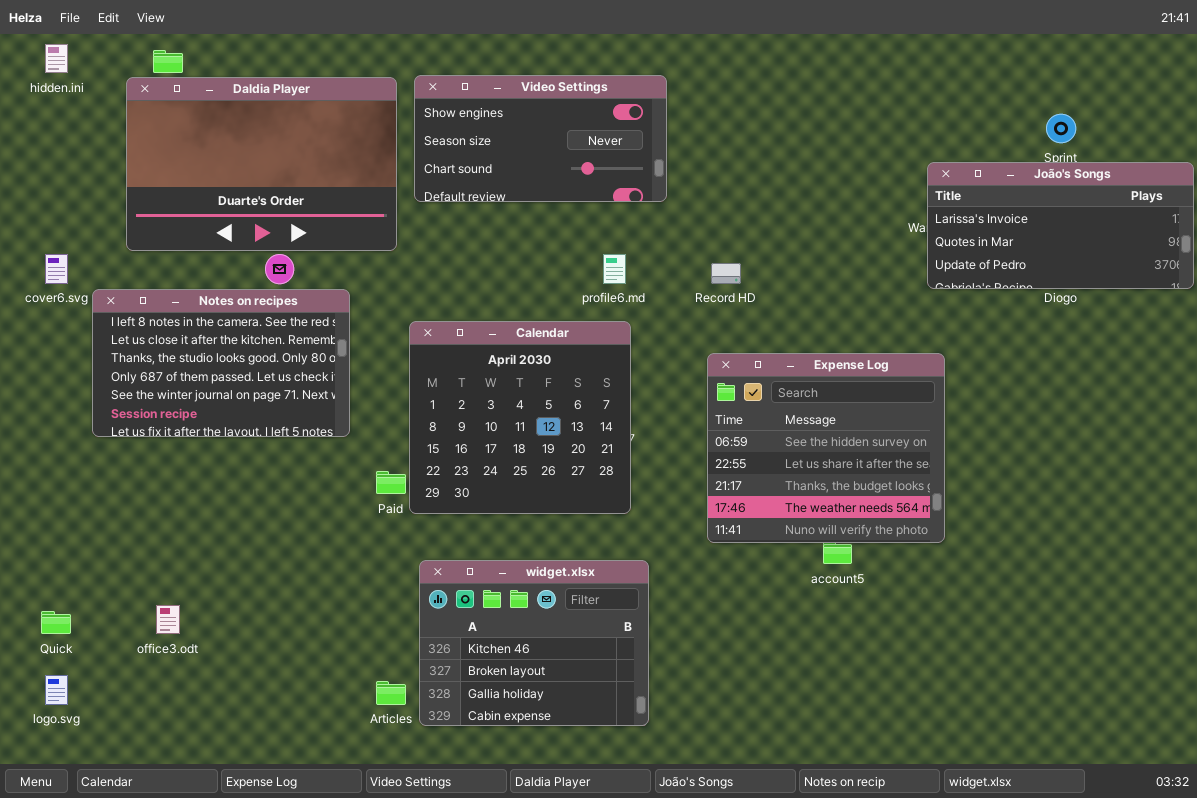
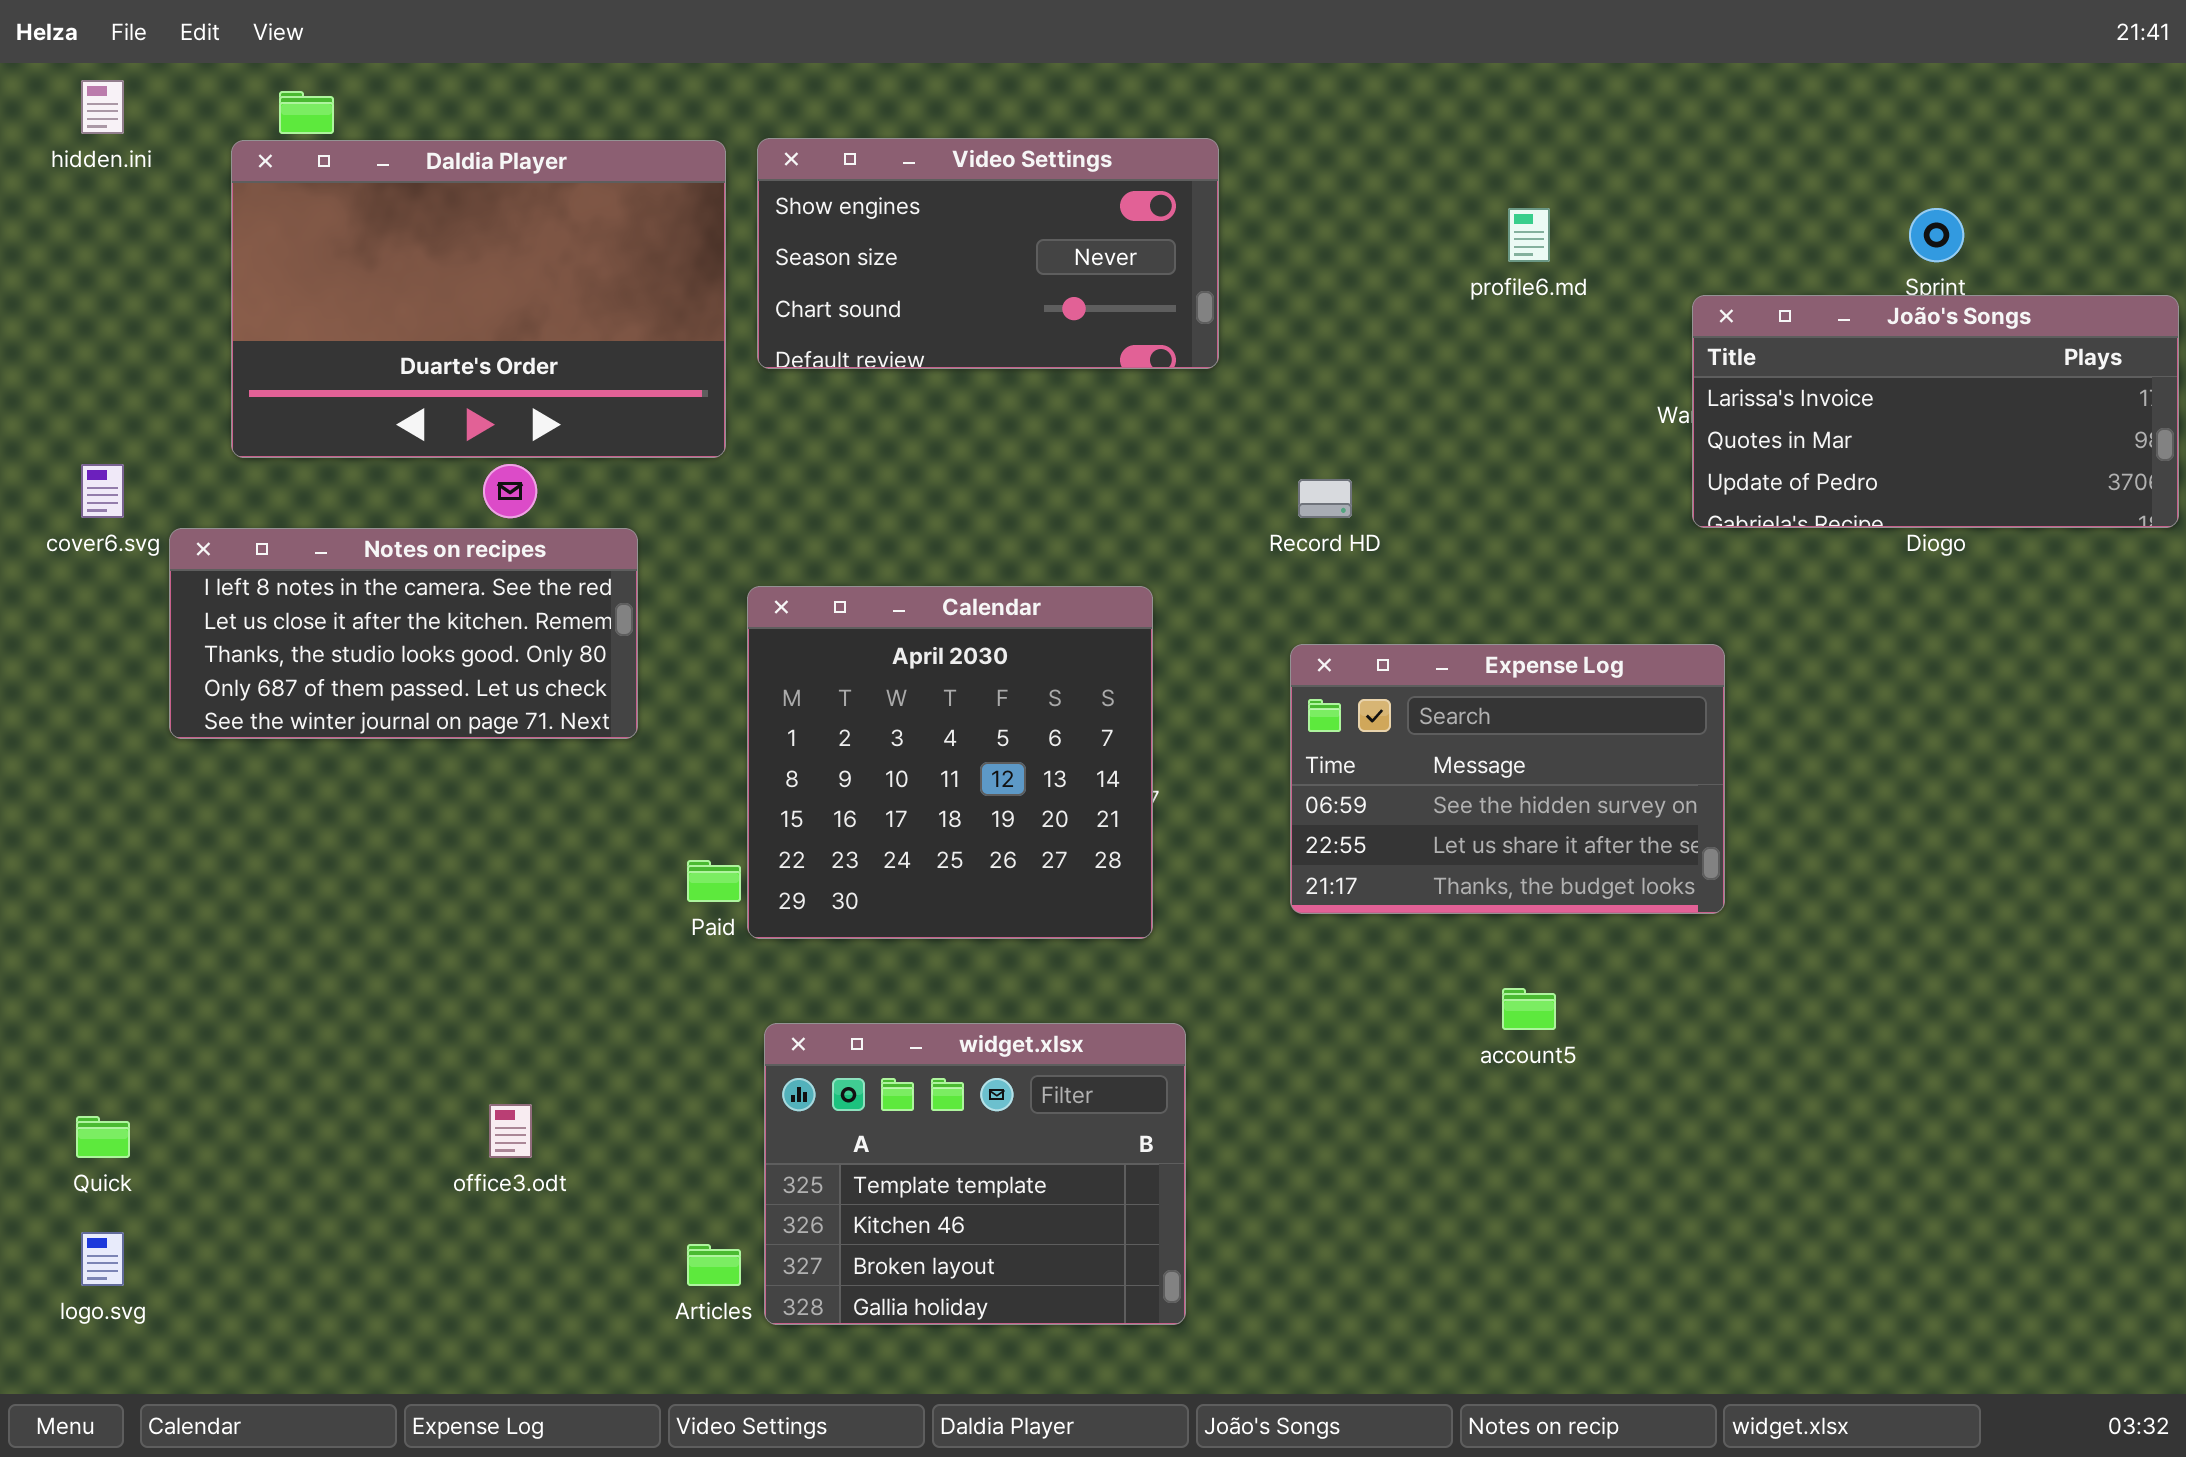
profile6.md: [603,254,626,284] -> [1508,208,1550,262], moved
Notes on recipes: [92,289,350,437] -> [169,528,638,739], resized
Expense Log: [707,353,945,543] -> [1290,644,1725,914], resized
widget.xlsx: [419,560,649,726] -> [764,1023,1186,1325], scrolled up 1 row
office3.odt: [156,605,180,634] -> [489,1104,532,1158], moved

